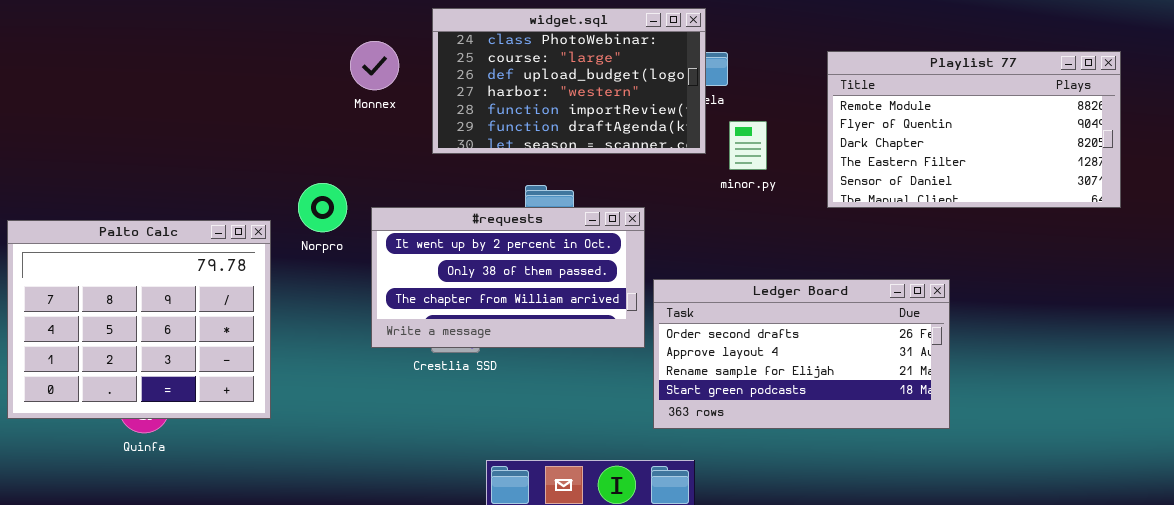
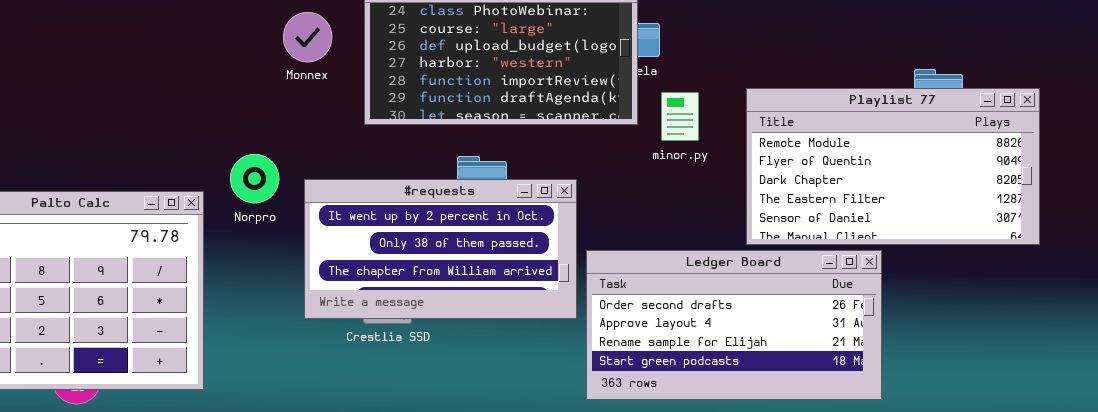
Playlist 77: [827,51,1121,208] -> [746,88,1040,245], moved

